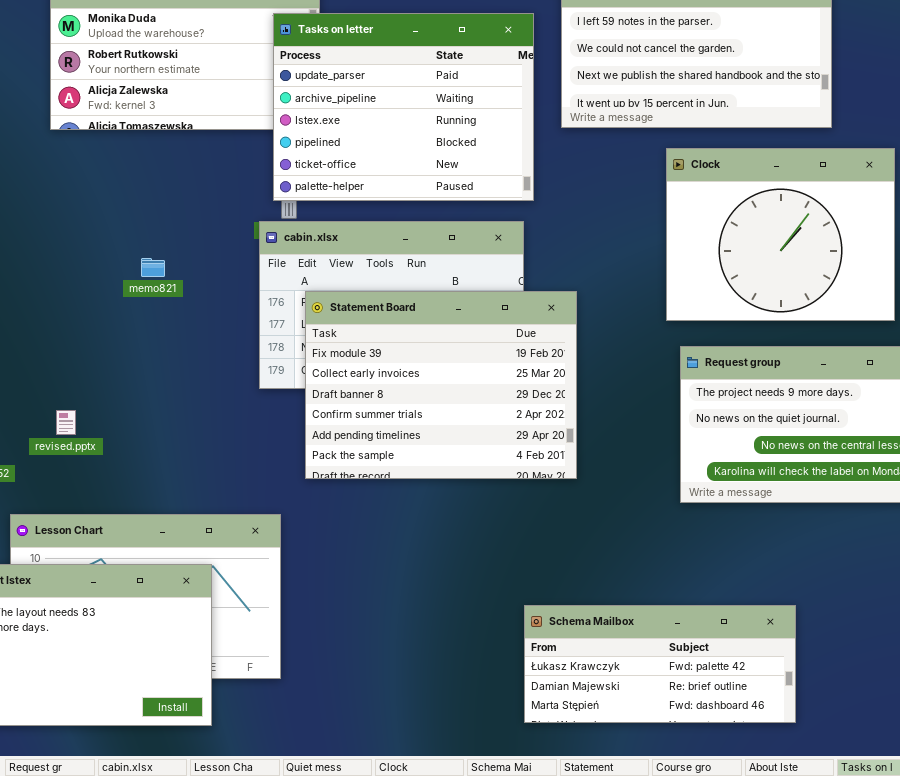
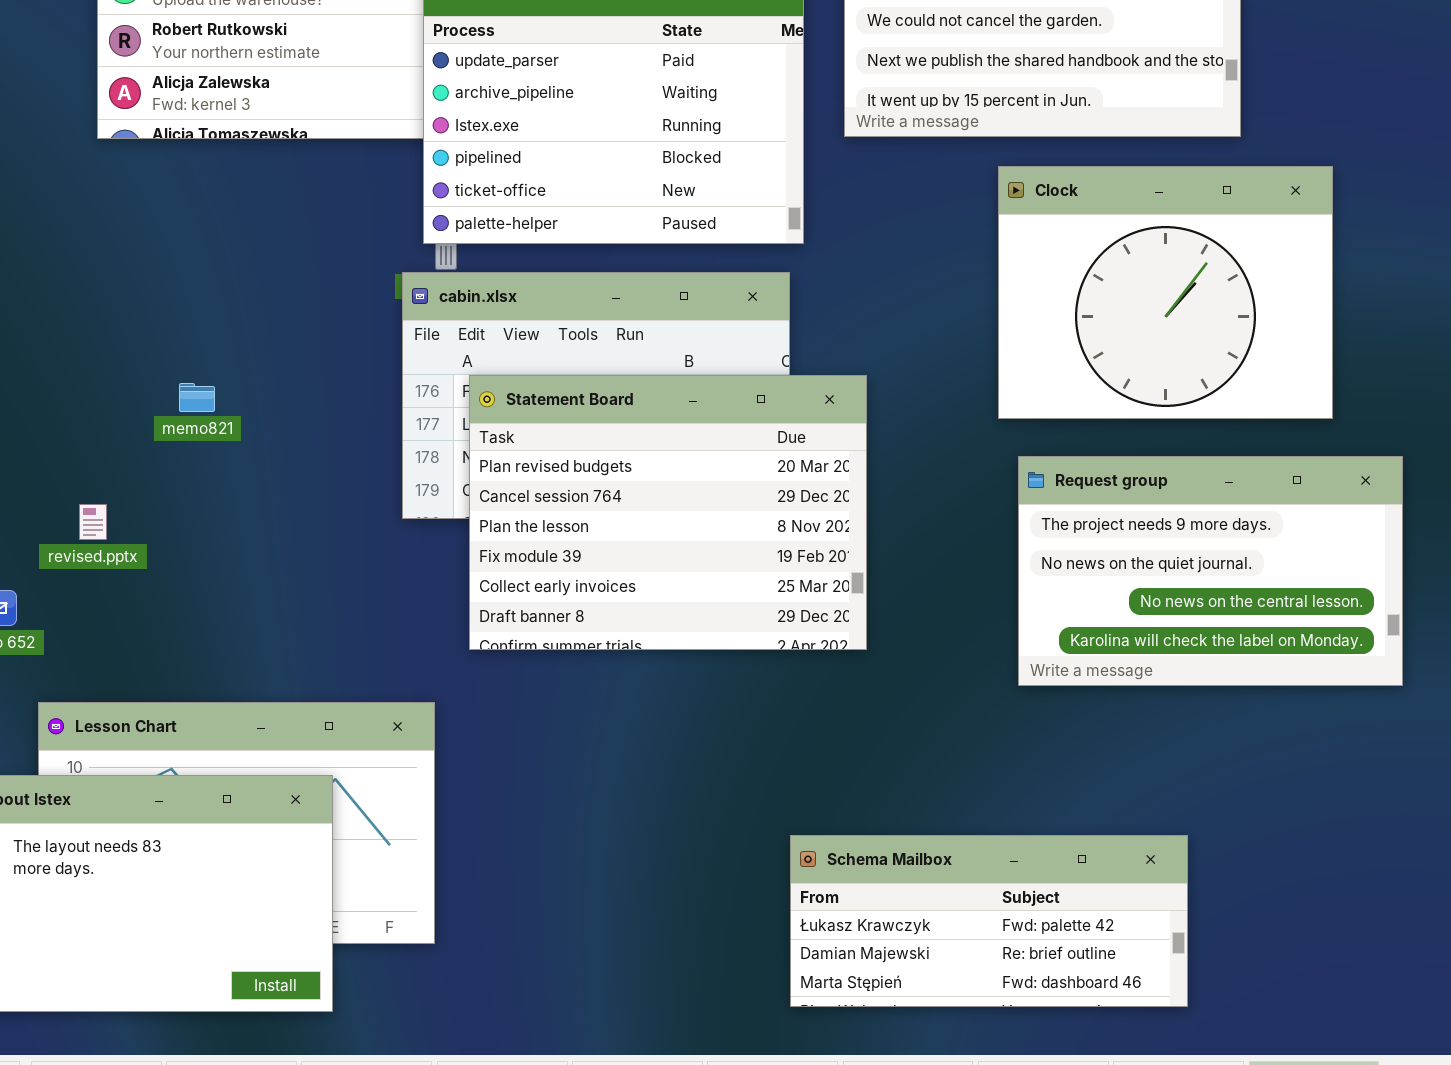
memo821: [141,258,165,277] -> [179,383,215,412], moved
Statement Board: [305,291,577,479] -> [469,375,867,650], scrolled up 3 rows
revised.pptx: [56,410,76,435] -> [79,504,107,540], moved

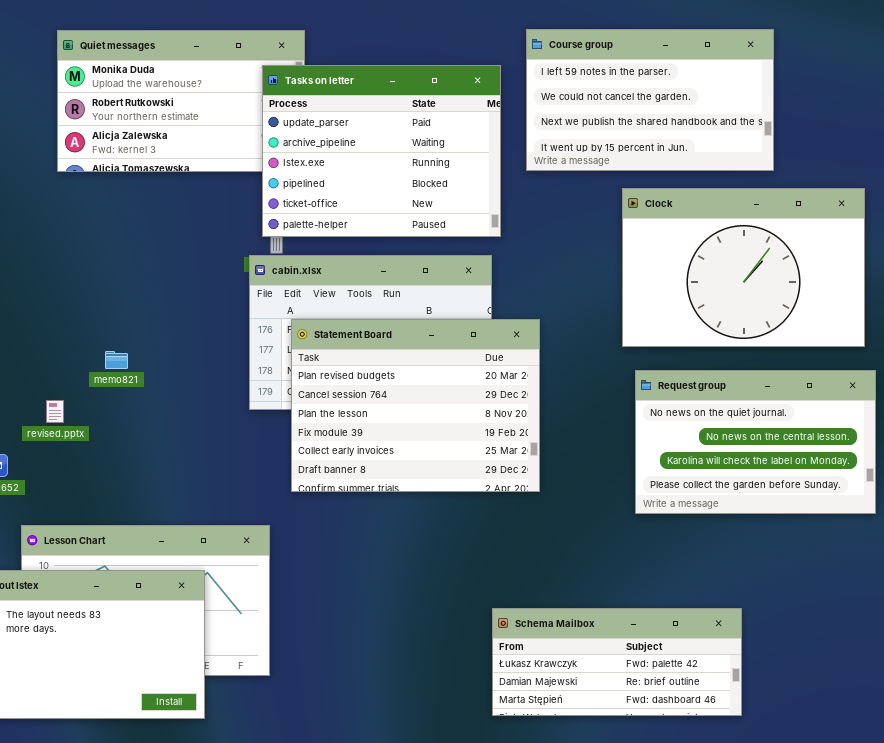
Clock: [998,166,1333,419] -> [622,188,865,347], resized
memo821: [179,383,215,412] -> [105,351,128,369], moved
Request group: [1018,456,1403,686] -> [635,370,876,514], scrolled down 1 row

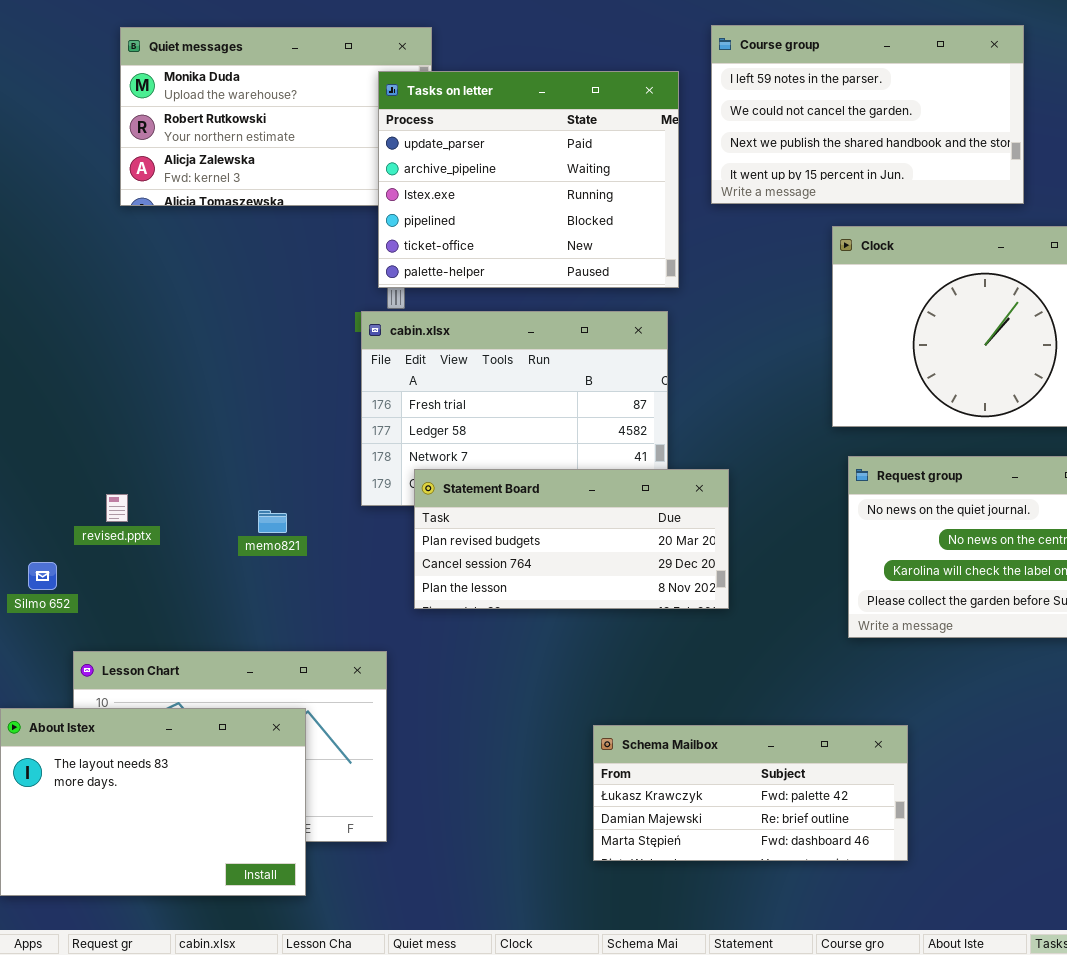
Statement Board: [291,319,540,492] -> [414,469,729,609], resized
memo821: [105,351,128,369] -> [258,510,287,533], moved
Schema Mailbox: [492,608,742,716] -> [593,725,908,861], moved

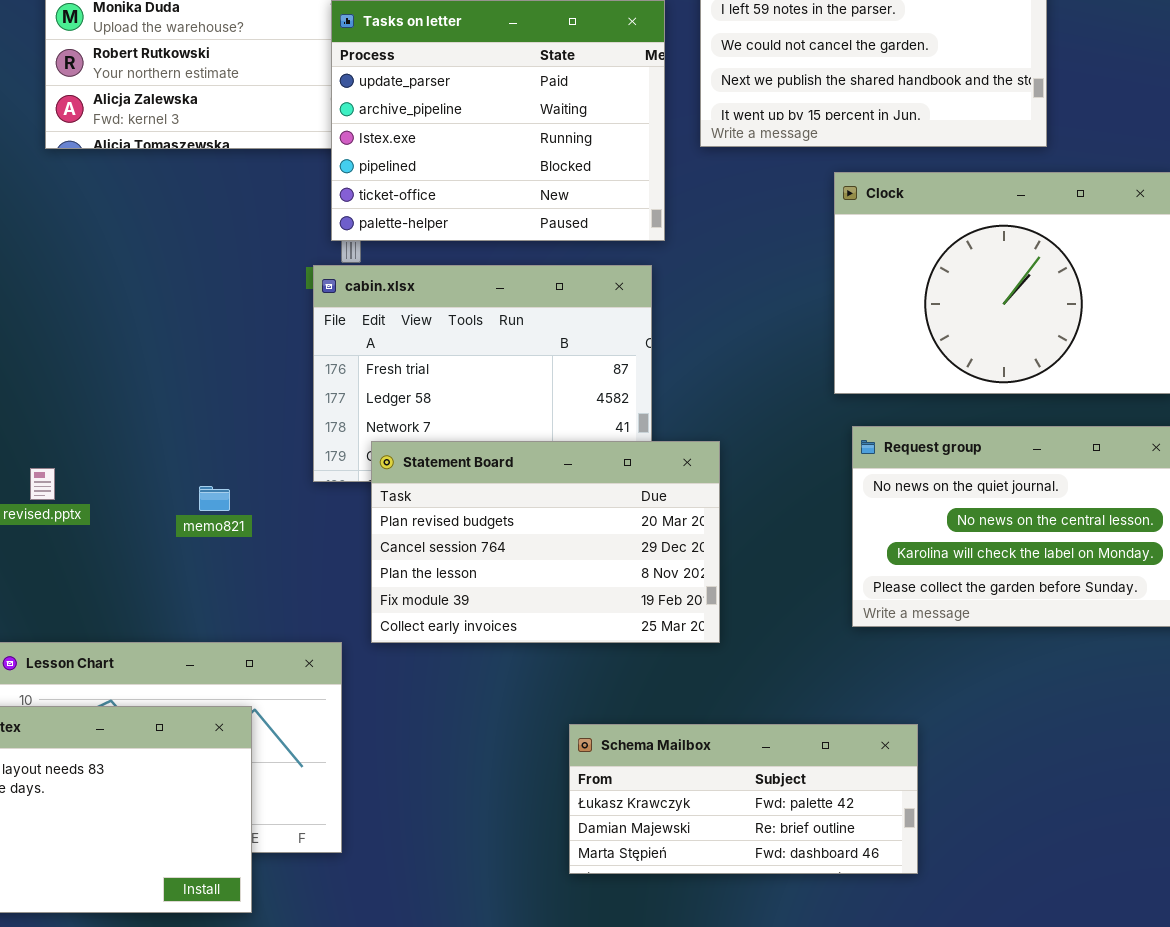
Statement Board: [414,469,729,609] -> [371,441,720,643], resized

